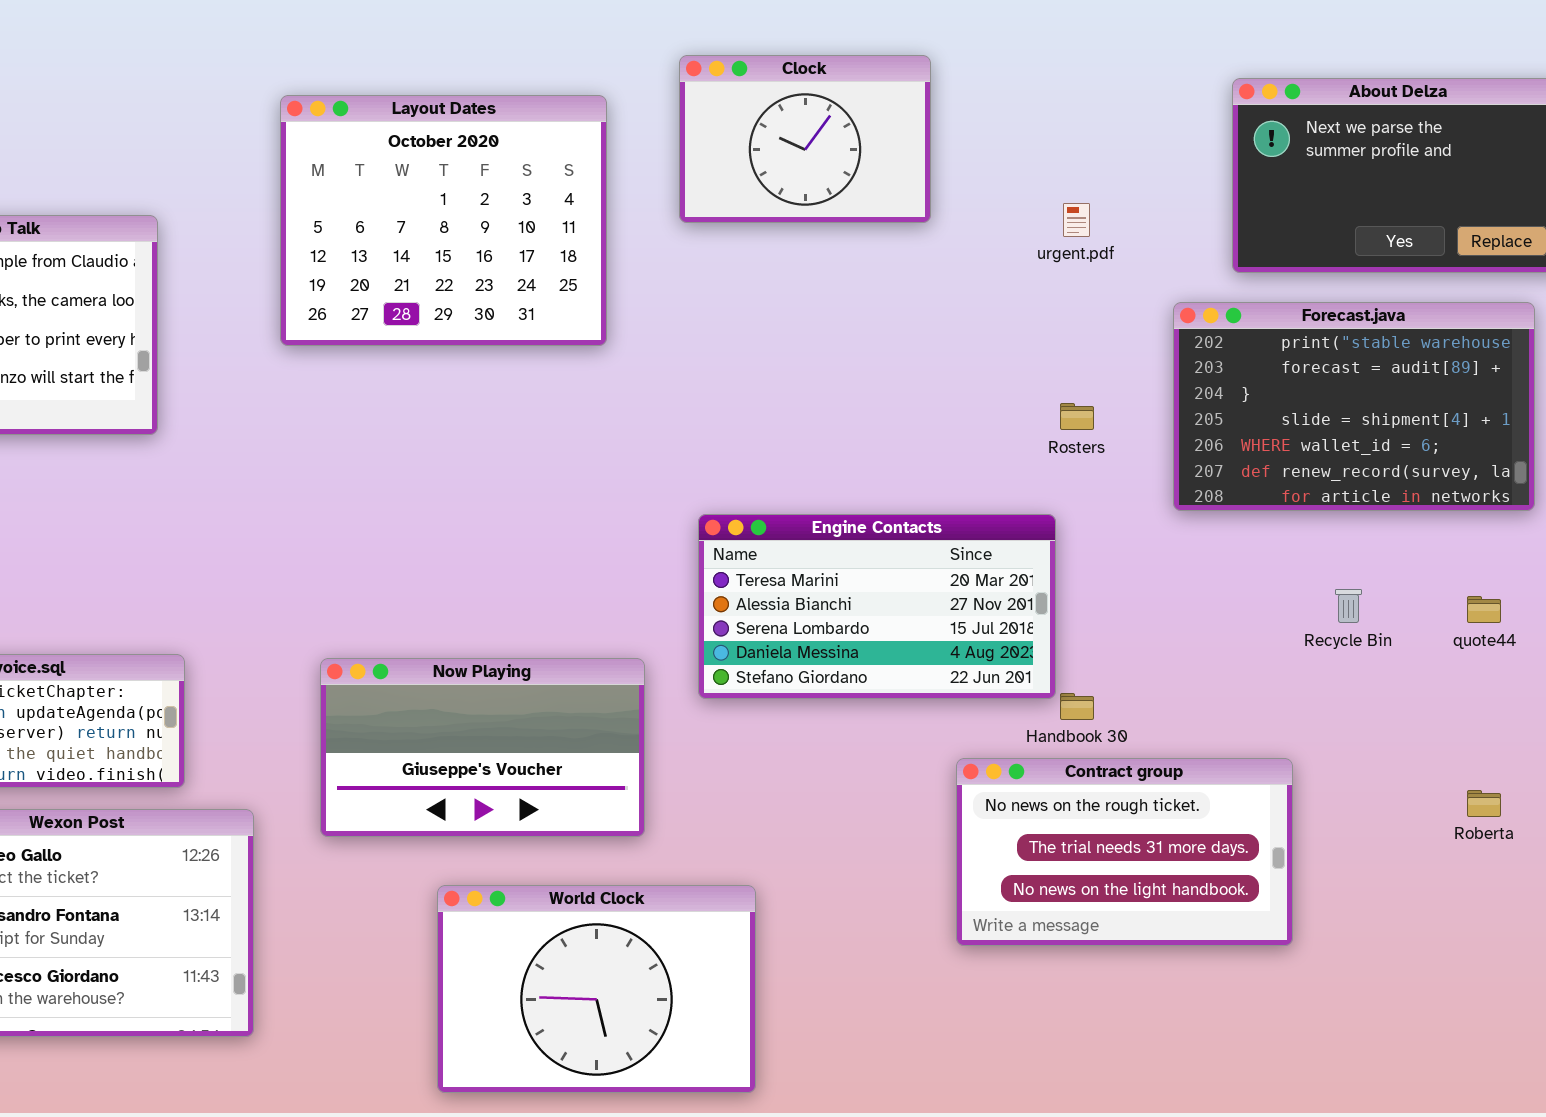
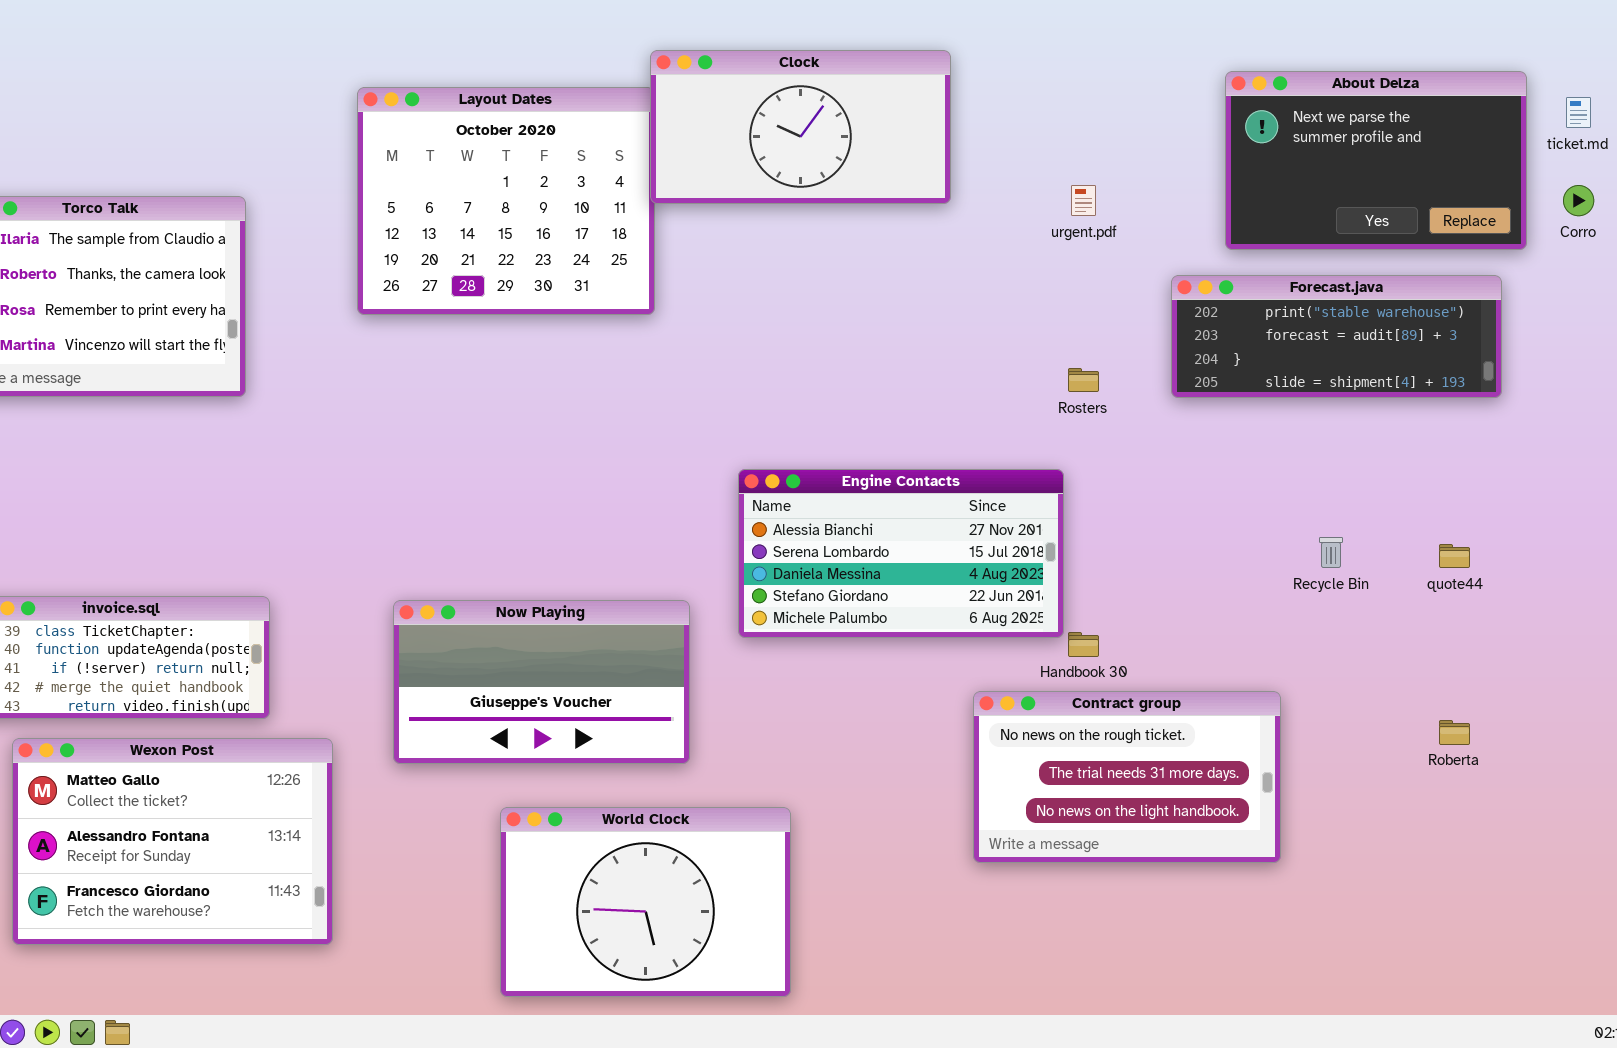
Clock: [679,55,931,223] -> [650,50,951,204], resized
Forecast.java: [1173,302,1535,511] -> [1171,275,1502,398], resized
Engine Contacts: [698,514,1056,699] -> [738,469,1064,638], scrolled down 1 row

